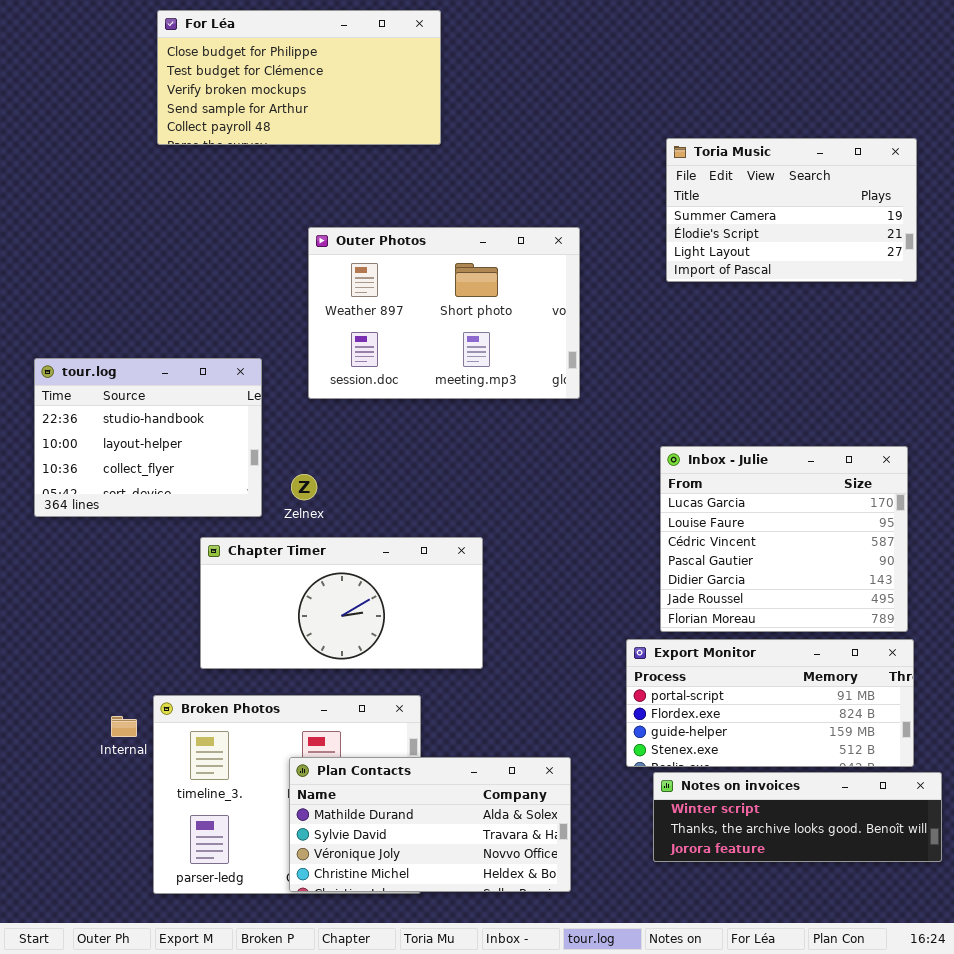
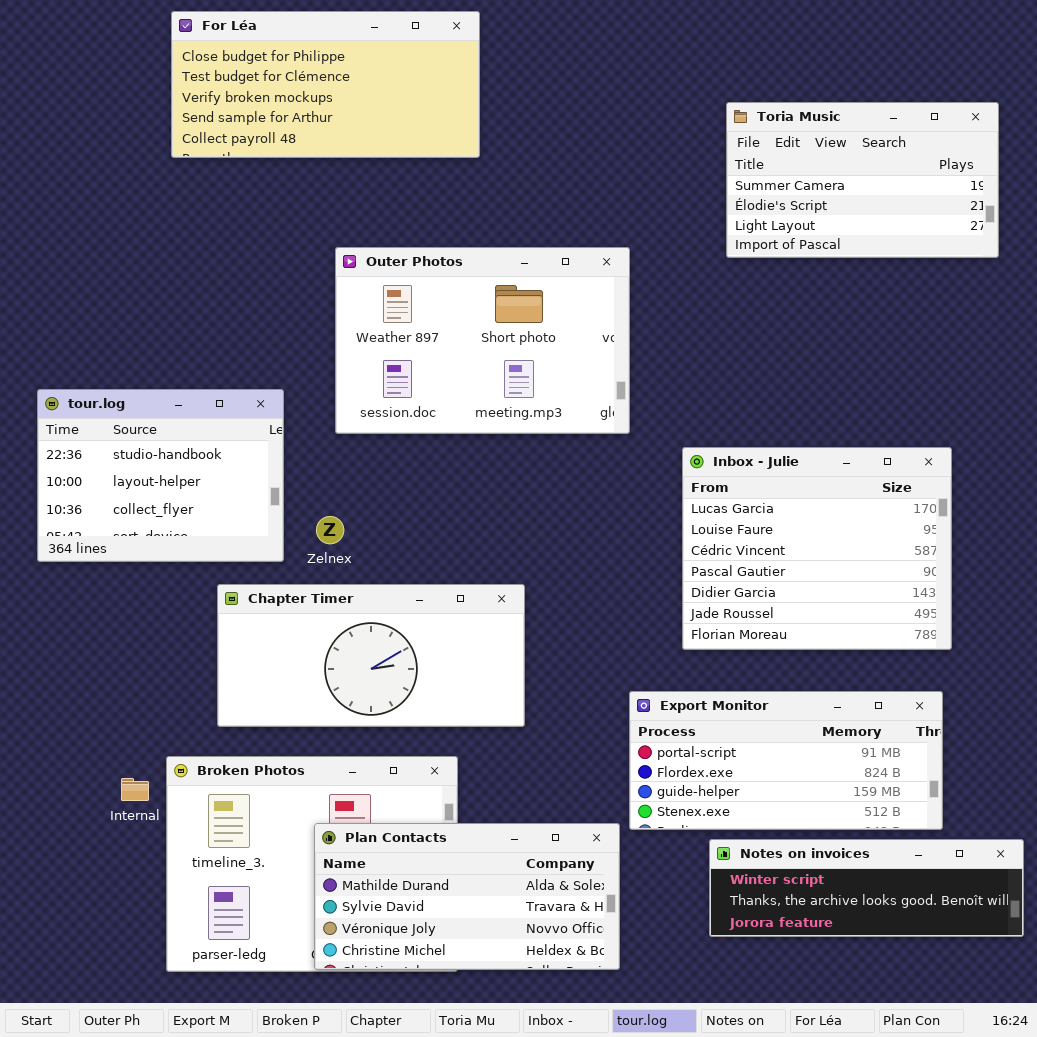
Toria Music: [666,138,917,282] -> [726,102,999,258], moved
Inbox - Julie: [660,446,908,632] -> [682,447,952,650], moved
Export Monitor: [626,639,914,767] -> [629,691,943,830], moved

